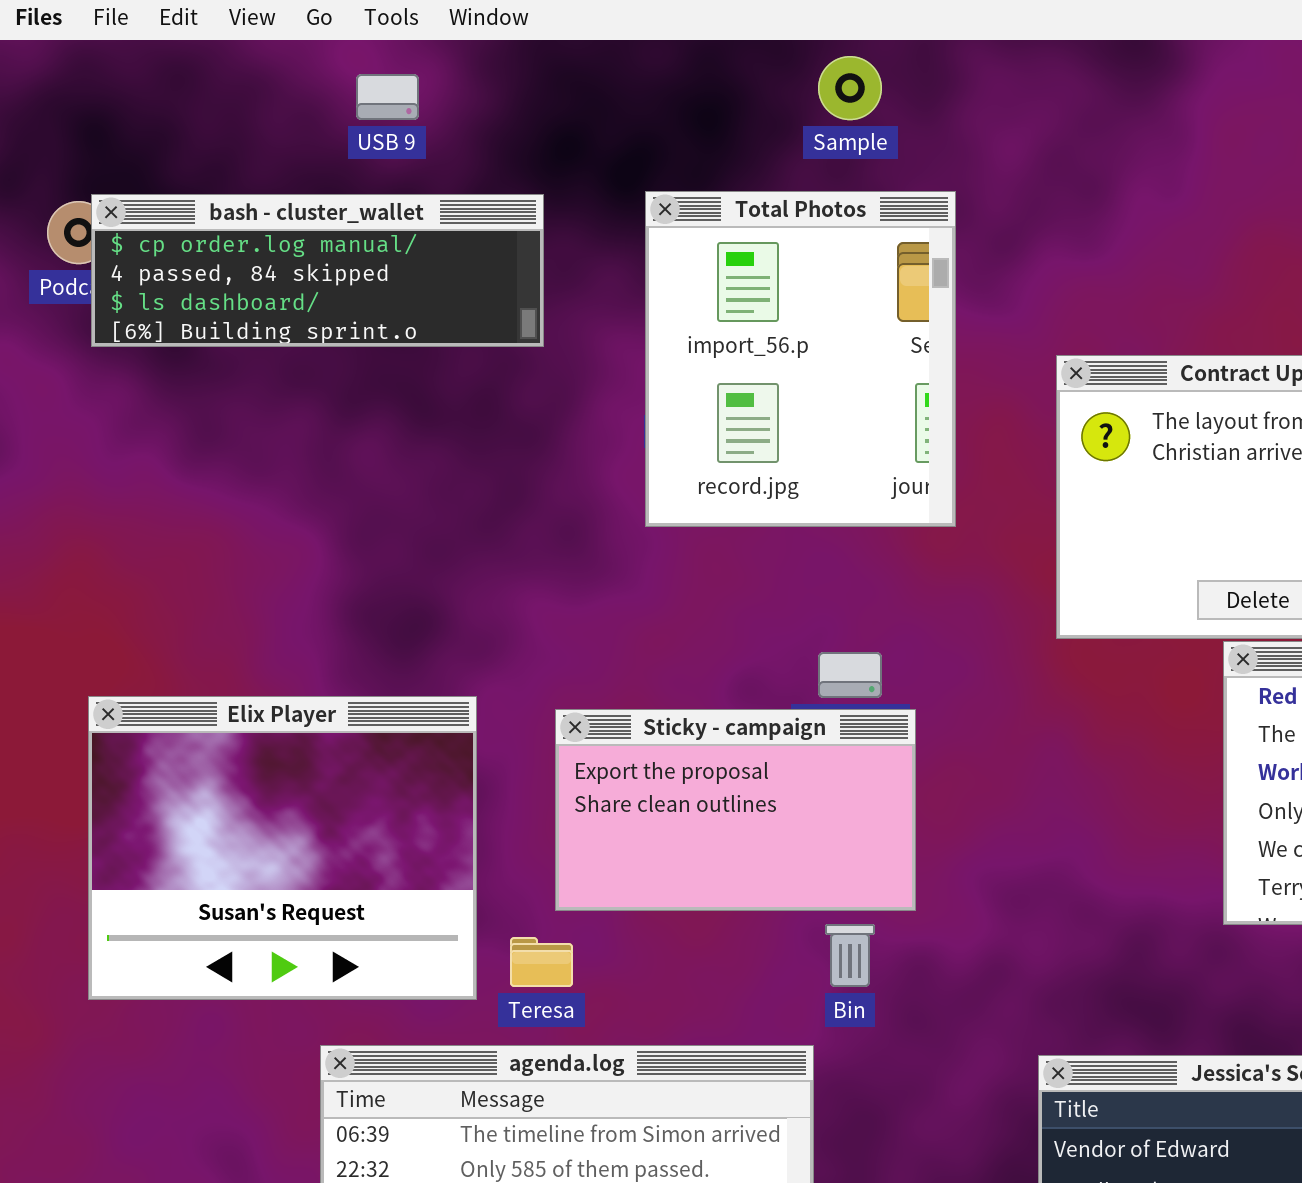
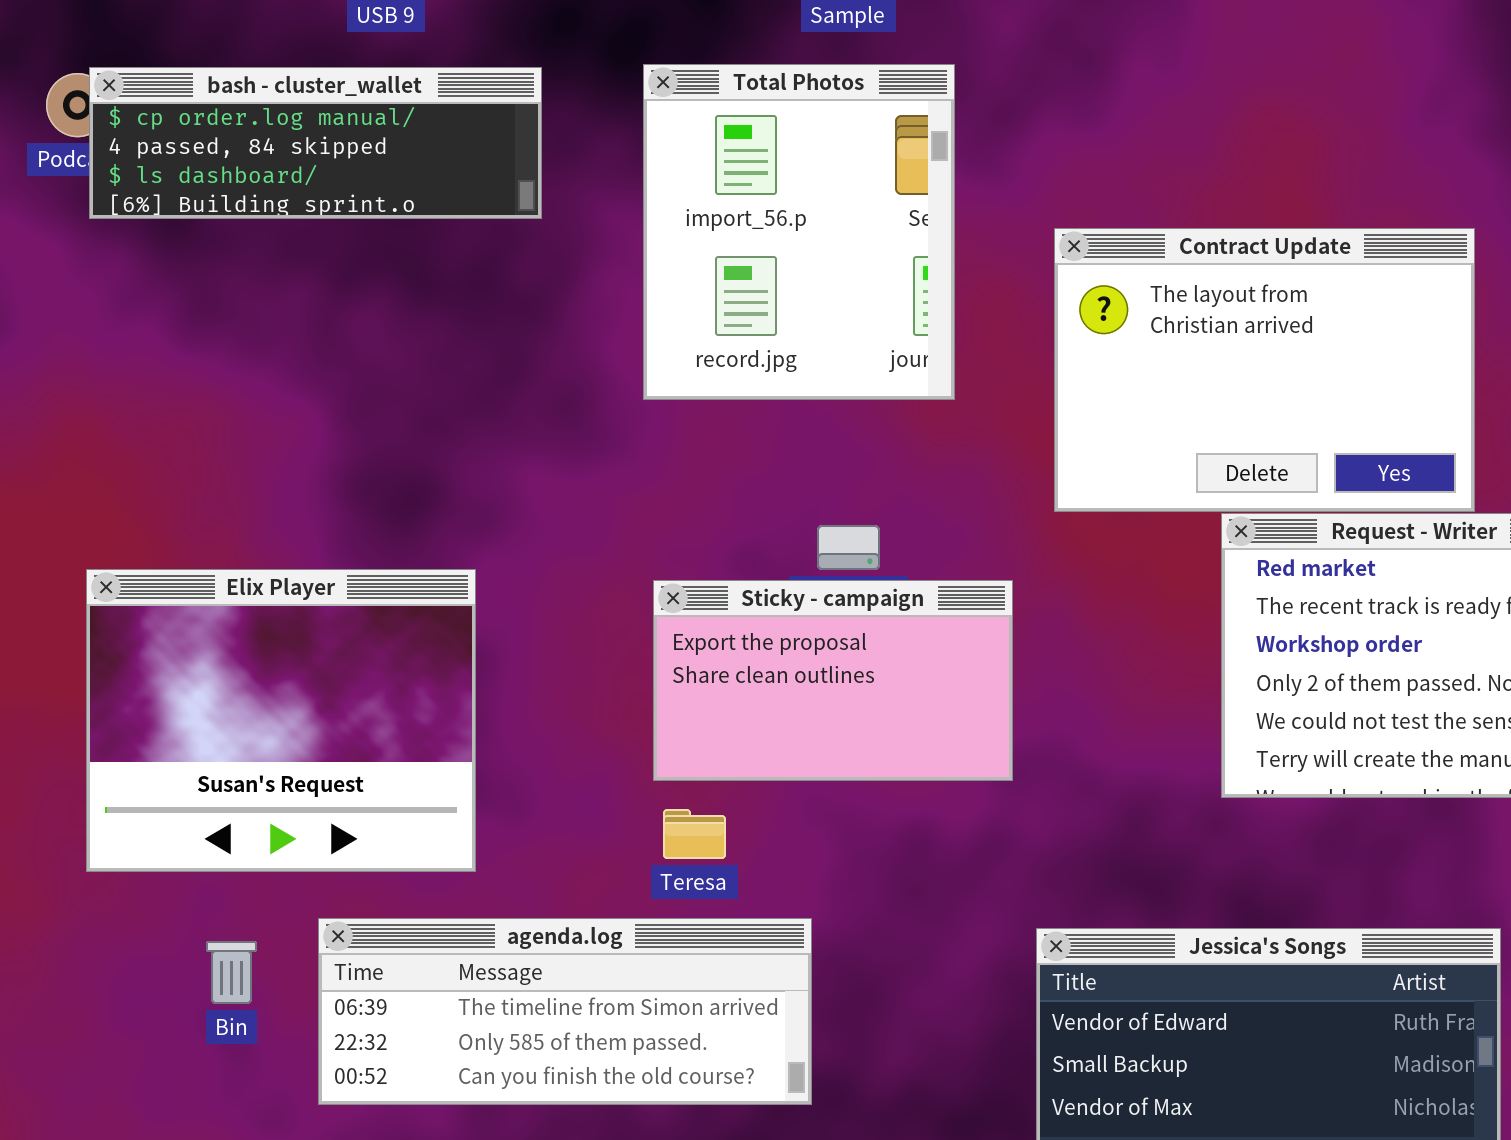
Sticky - campaign: [555,709,916,911] -> [653,580,1013,781], moved
Bin: [825,924,875,987] -> [206,941,257,1004], moved
Teresa: [510,937,573,987] -> [663,809,726,859], moved

